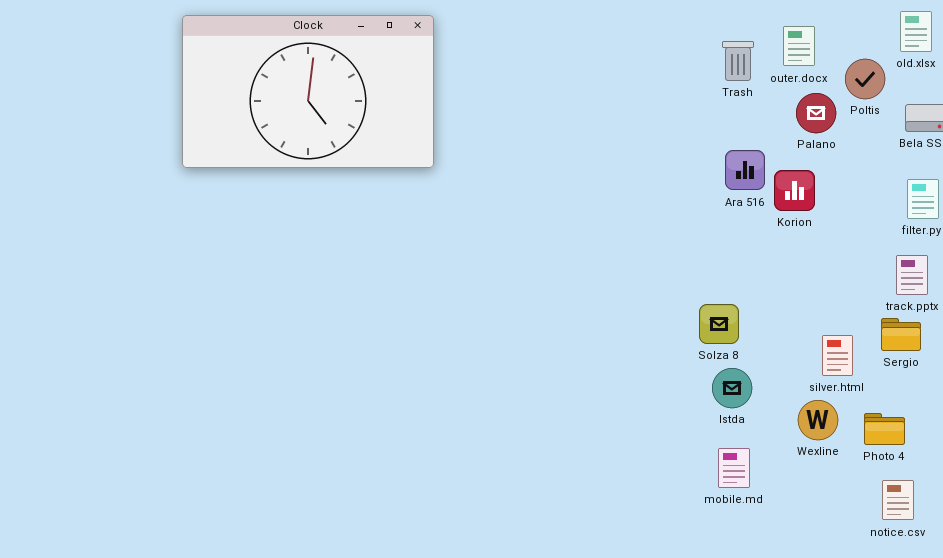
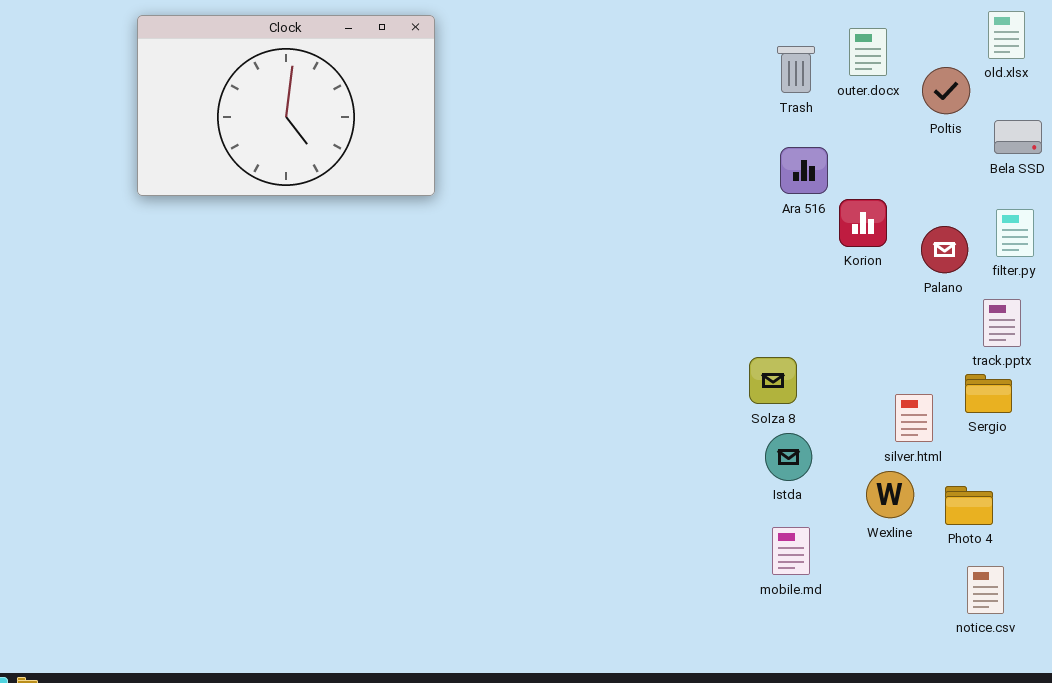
Palano: [796,93,836,133] -> [921,226,968,273], moved
Ara 516: [725,150,765,190] -> [780,147,828,194], moved

